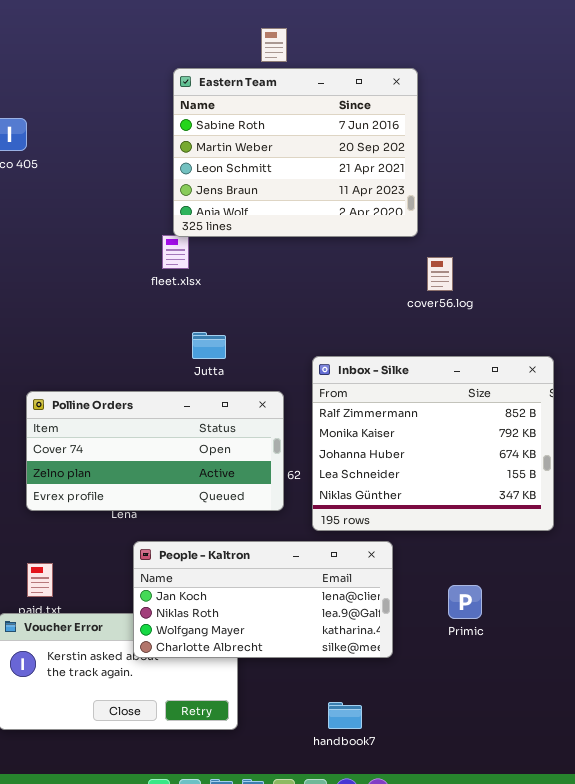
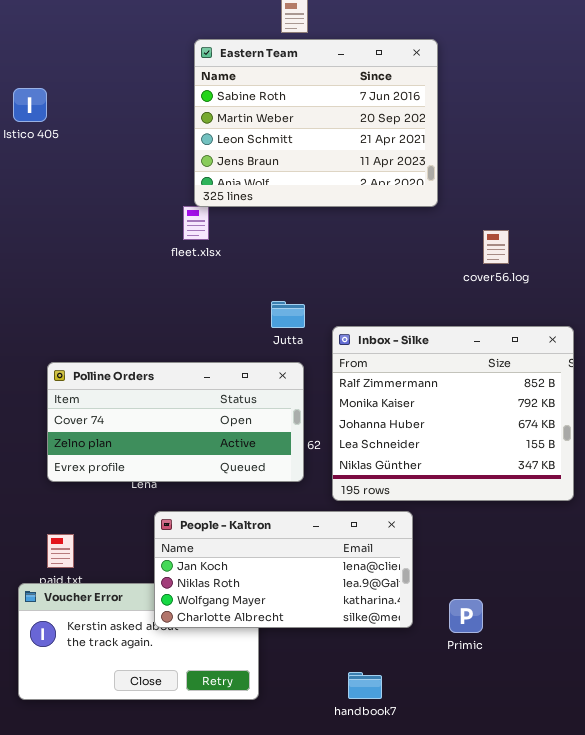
cover56.log: [427,257,453,291] -> [483,230,509,264], moved
Jutta: [192,332,226,359] -> [271,301,305,328], moved
Primic: [448,585,482,619] -> [449,599,483,633], moved

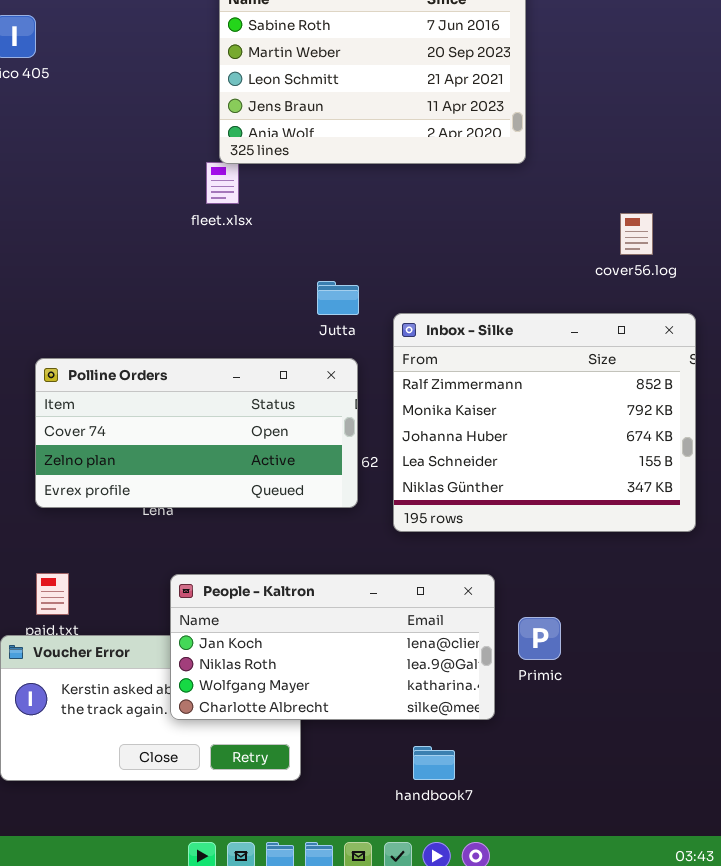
cover56.log: [483,230,509,264] -> [620,213,653,255], moved
People - Kaltron: [154,511,413,628] -> [170,574,495,720], moved
Primic: [449,599,483,633] -> [518,617,561,660], moved

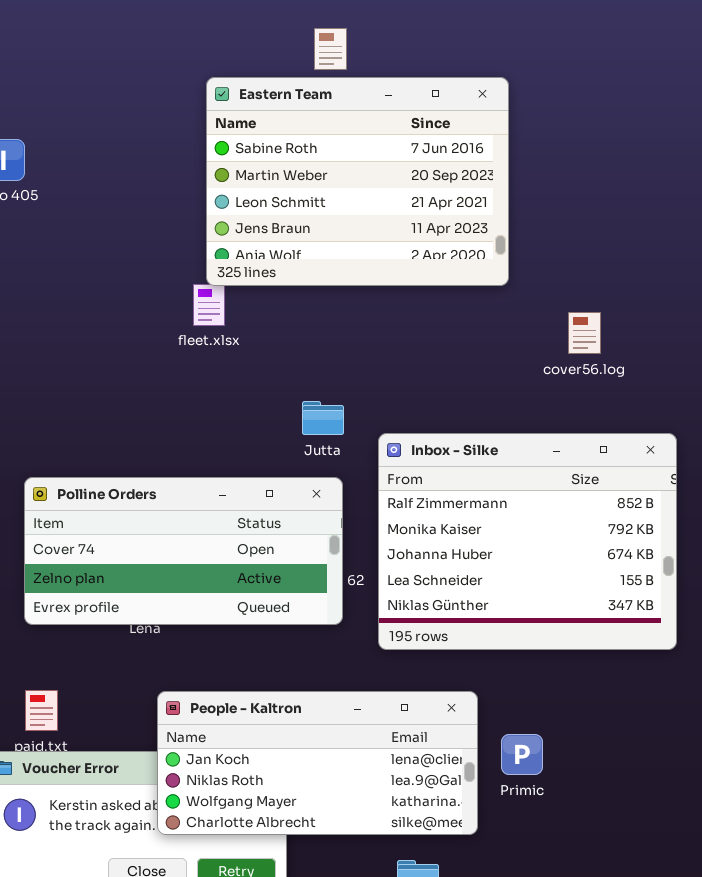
cover56.log: [620,213,653,255] -> [568,312,601,354], moved

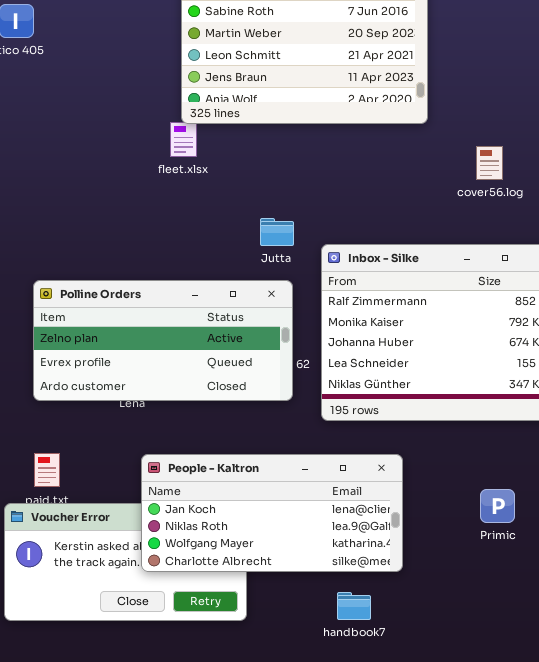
Polline Orders: [24,477,343,625] -> [33,280,293,401], scrolled down 1 row
Primic: [501,734,543,775] -> [480,489,515,523], moved

